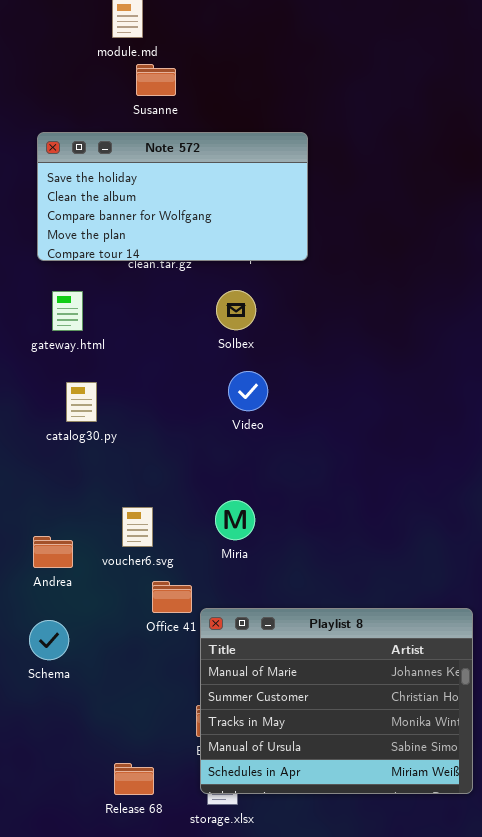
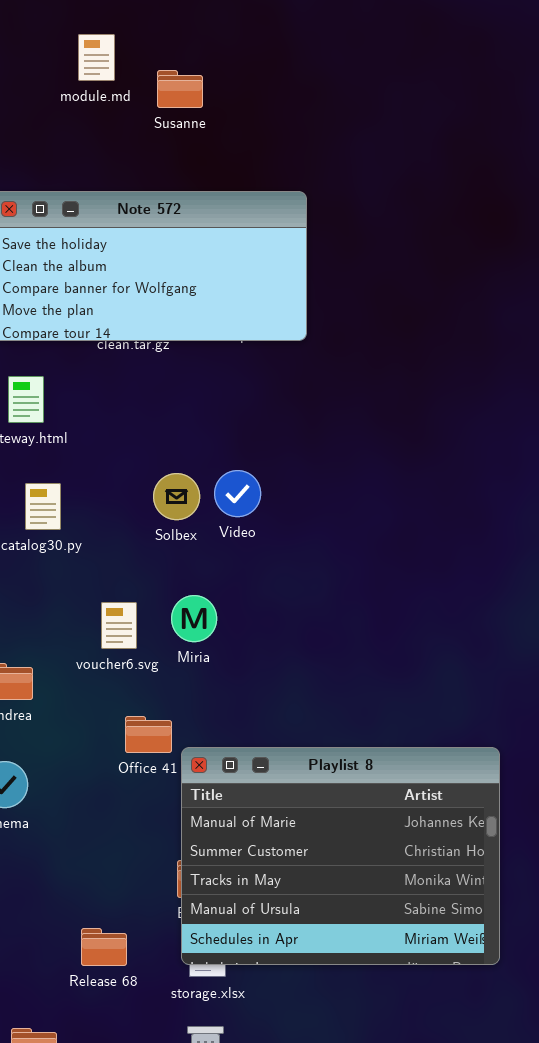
Susanne: [136,64,176,96] -> [157,70,203,108], moved
Solbex: [216,290,256,330] -> [153,473,200,520], moved
Miria: [215,500,255,540] -> [171,595,217,642], moved
voucher6.svg: [122,507,153,547] -> [101,602,137,649], moved

